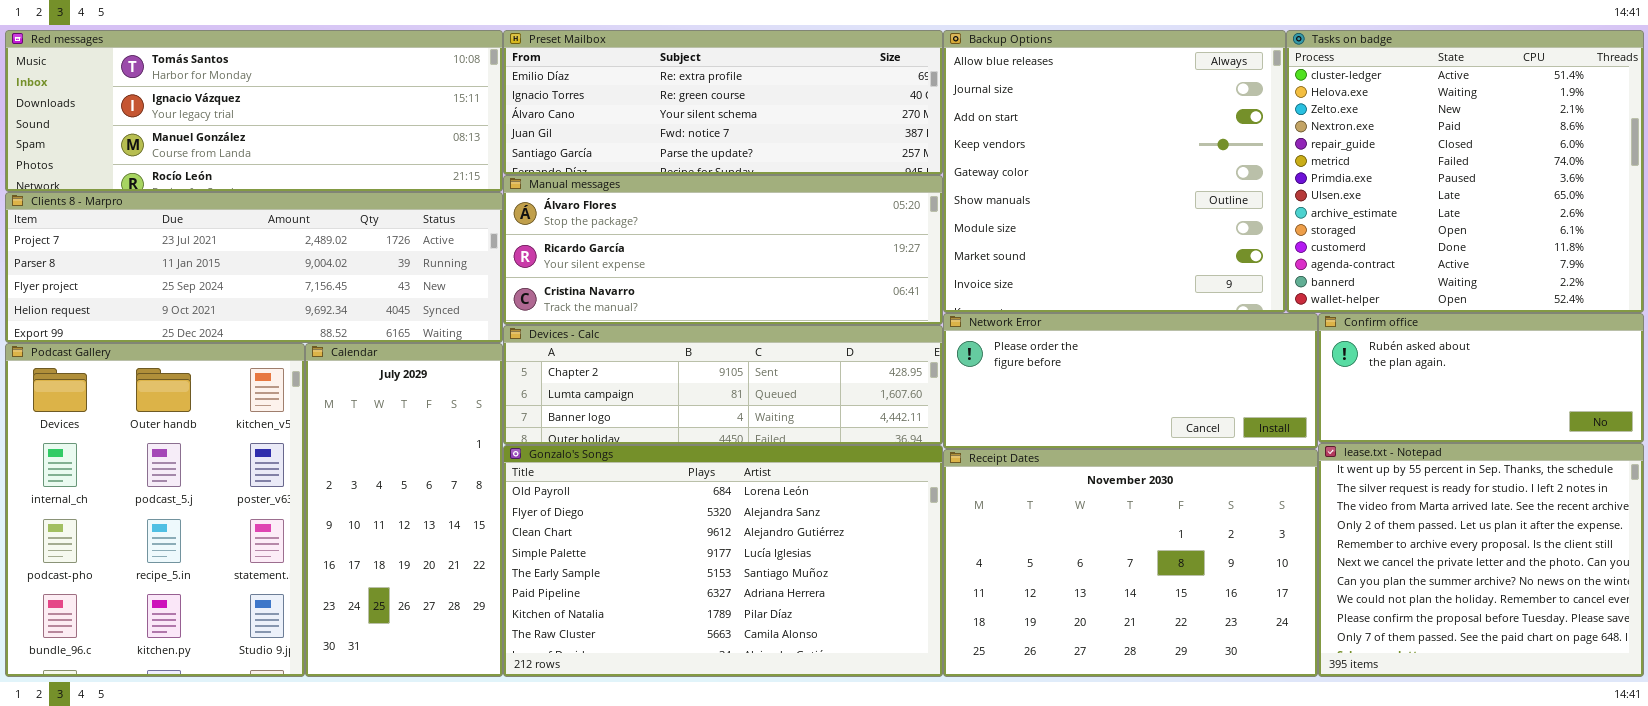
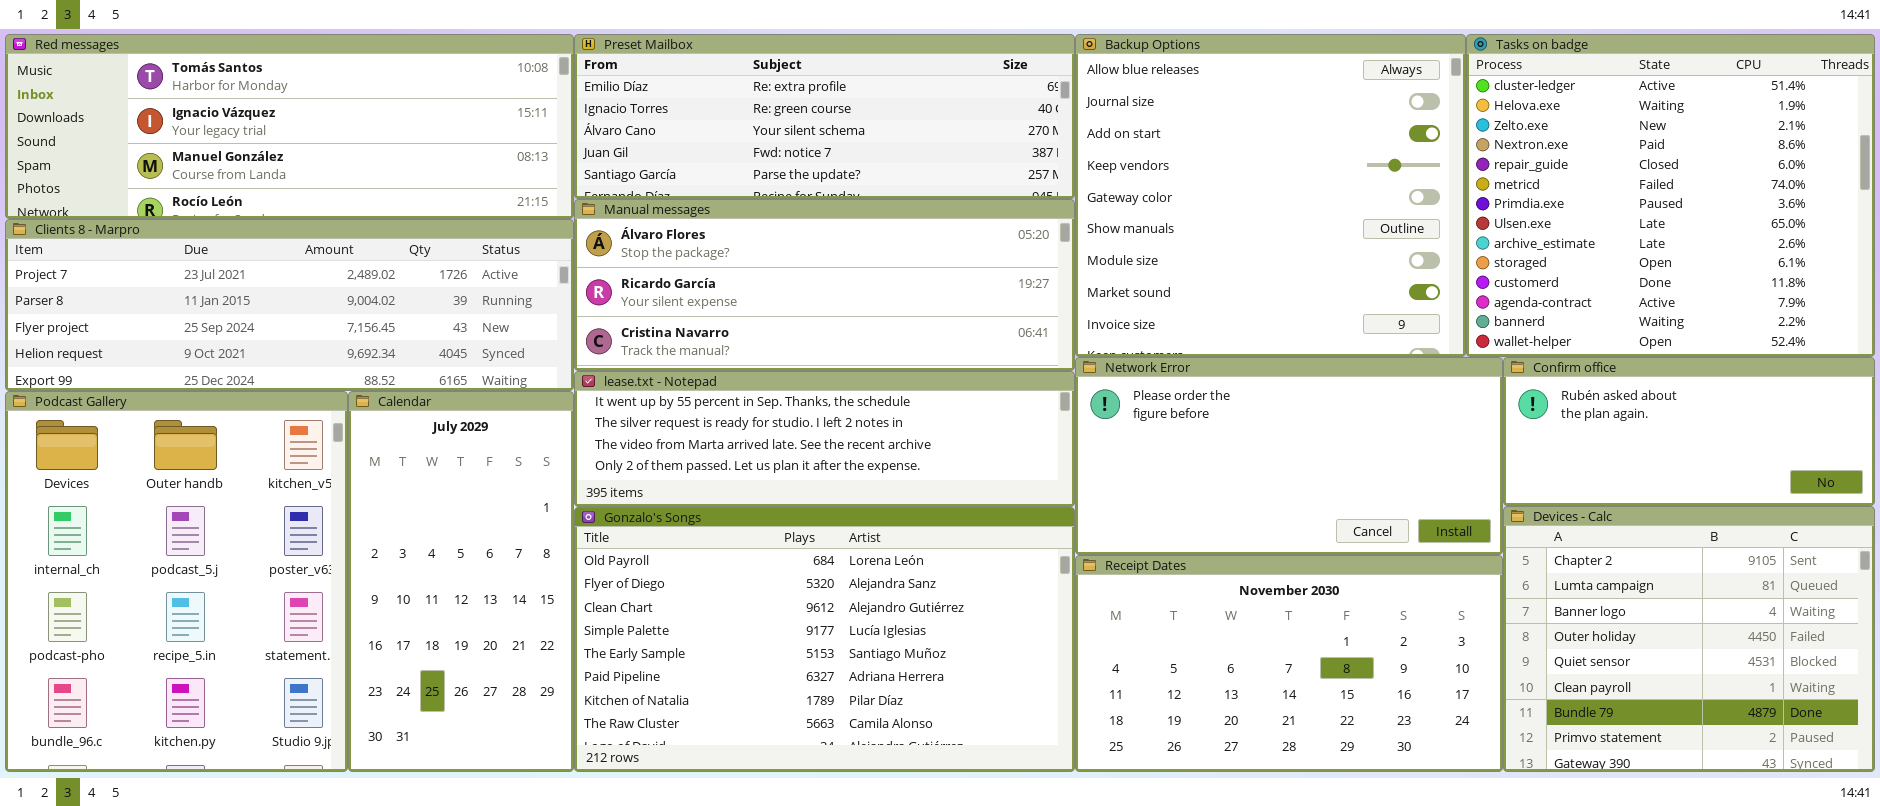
Network Error: [943,313,1318,449] -> [1075,357,1503,555], resized
Devices - Calc: [503,325,943,445] -> [1503,506,1875,772], moved, resized
lease.txt - Notepad: [1318,443,1644,677] -> [574,371,1075,507], moved, resized
Receipt Dates: [943,449,1318,677] -> [1075,555,1503,772], resized

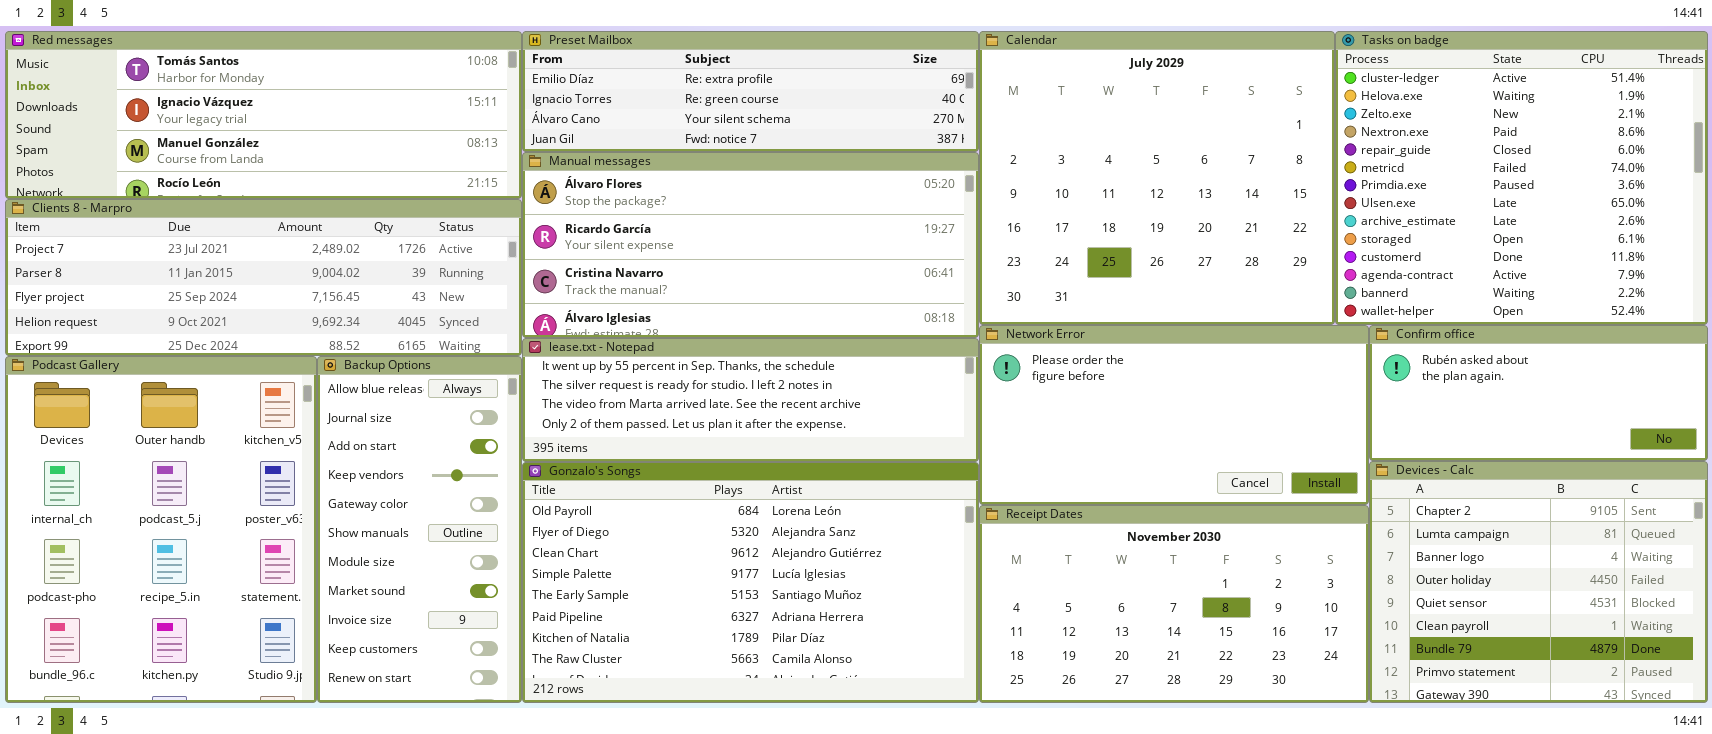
Preset Mailbox: [574,34,1075,199] -> [522,31,979,152], resized
Backup Options: [1075,34,1466,357] -> [317,356,522,703], moved, resized
Manual messages: [574,199,1075,371] -> [522,152,979,338], resized
Calendar: [348,391,574,772] -> [979,31,1335,325], moved, resized

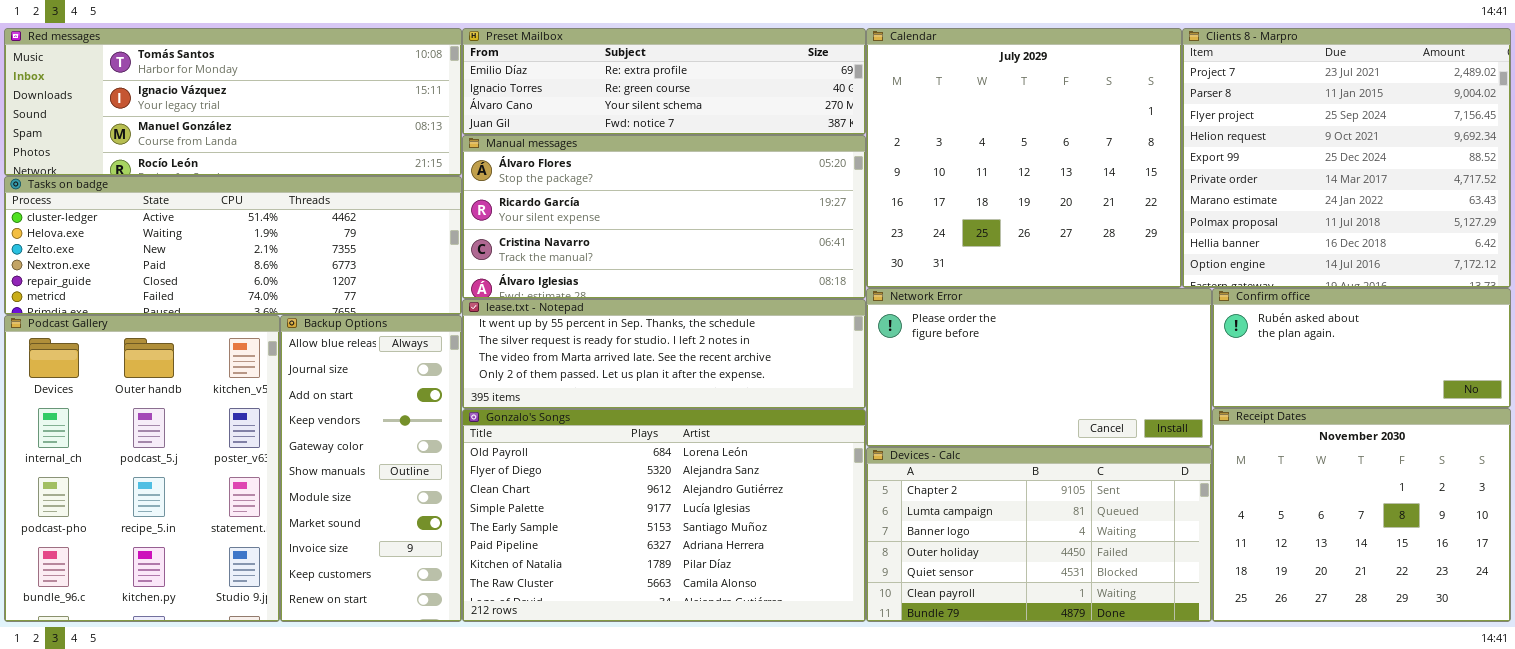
Tasks on badge: [1335,31,1708,325] -> [4,176,462,315], moved, resized
Clients 8 - Marpro: [5,199,522,356] -> [1182,28,1511,288], moved, resized
Devices - Calc: [1369,461,1708,703] -> [866,447,1212,622], moved, resized
Receipt Dates: [979,505,1369,703] -> [1212,408,1511,622], moved, resized

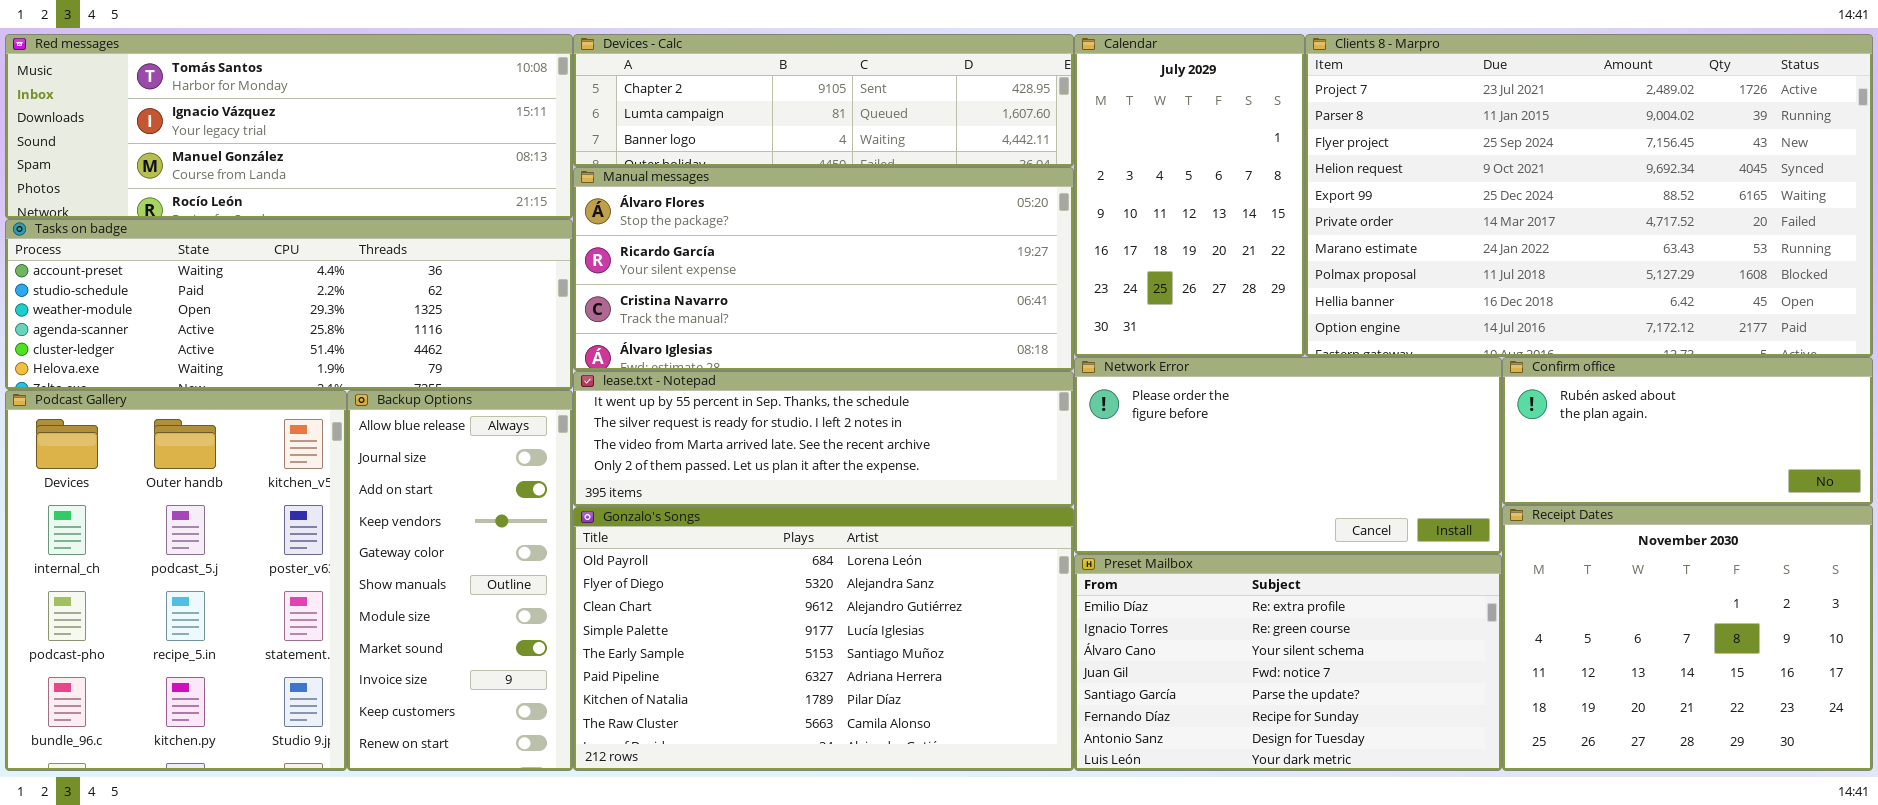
Preset Mailbox: [462,28,866,135] -> [1074,554,1502,771], moved, resized
Calendar: [866,28,1182,288] -> [1074,34,1305,357], resized
Clients 8 - Marpro: [1182,28,1511,288] -> [1305,34,1873,357], resized
Tasks on badge: [4,176,462,315] -> [5,219,573,390], scrolled up 4 rows
Devices - Calc: [866,447,1212,622] -> [573,34,1074,167], moved, resized

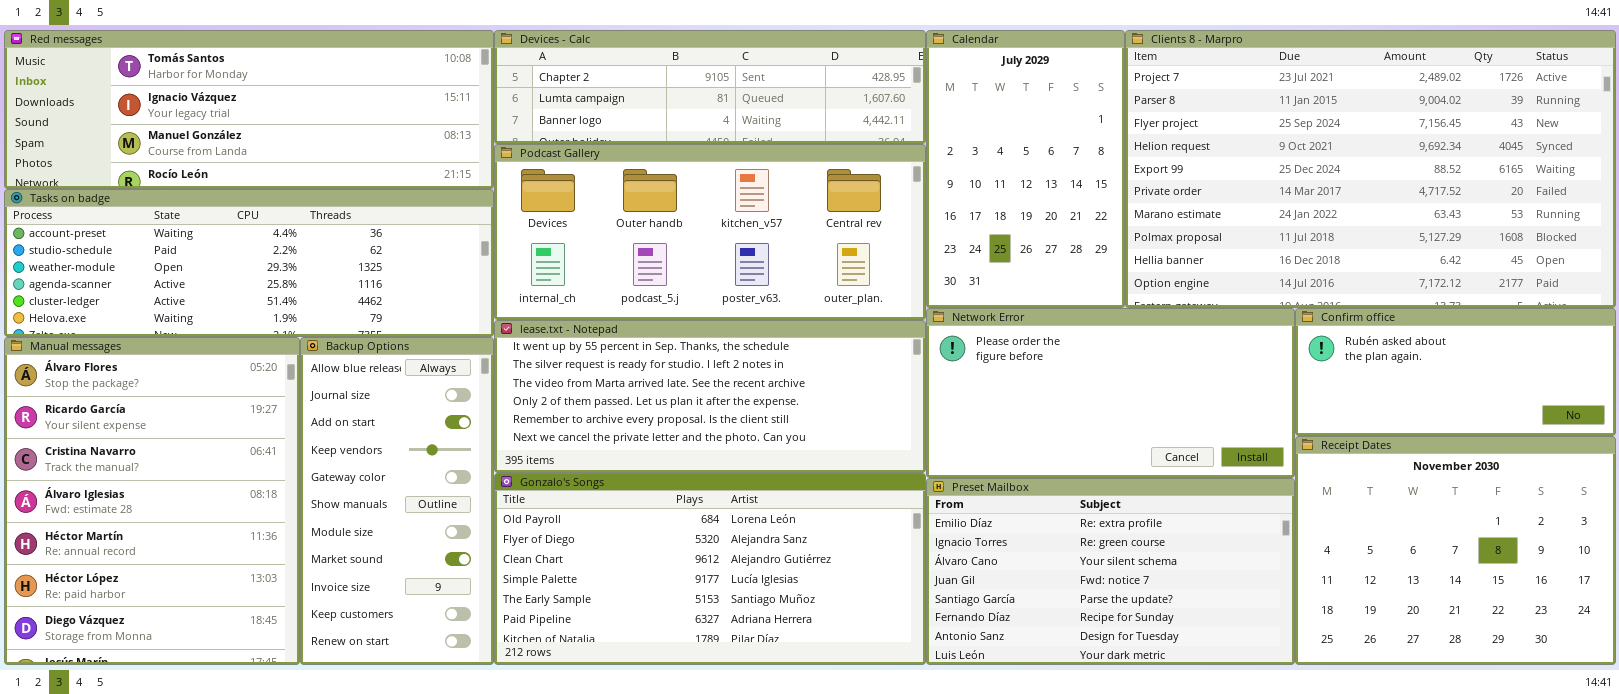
Manual messages: [573,167,1074,371] -> [4,337,300,665], moved, resized
lease.txt - Notepad: [573,371,1074,507] -> [494,320,926,473], resized
Podcast Gallery: [5,390,347,771] -> [494,144,926,320], moved, resized
Gonzalo's Songs: [573,507,1074,771] -> [494,473,926,665], resized

